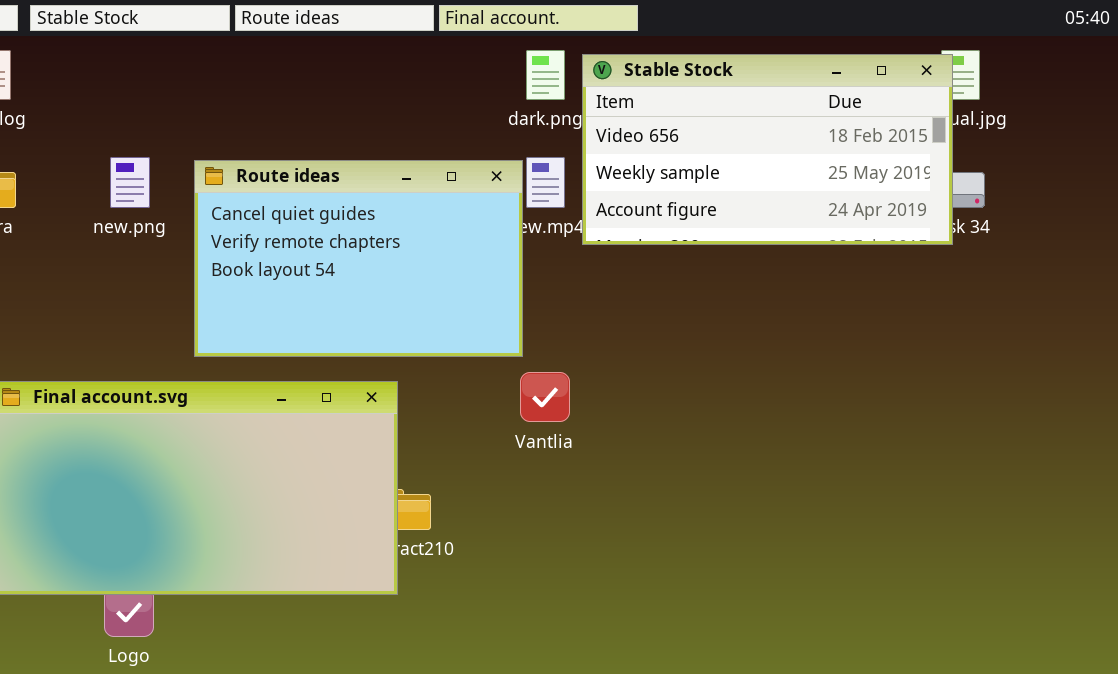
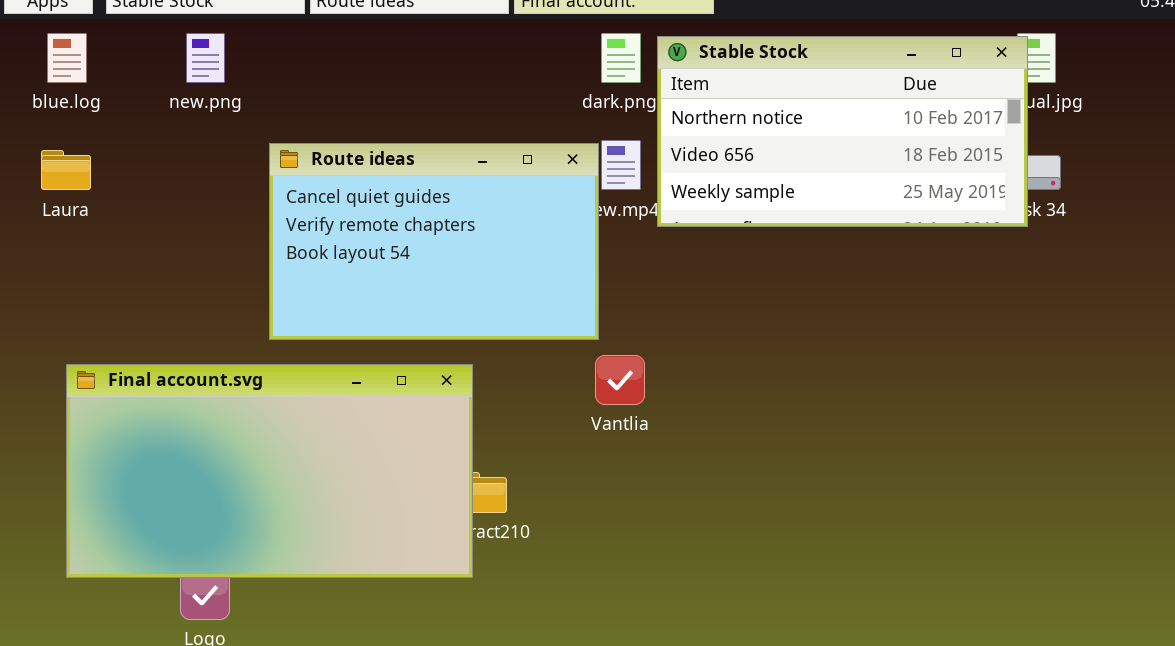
Stable Stock: [582,54,953,245] -> [657,36,1028,227], scrolled up 1 row
new.png: [110,157,150,208] -> [186,33,225,83], moved

